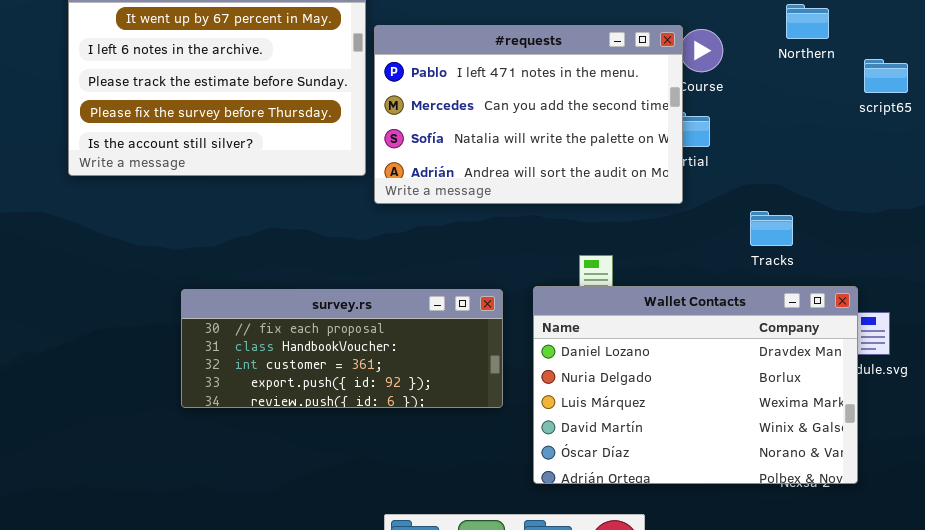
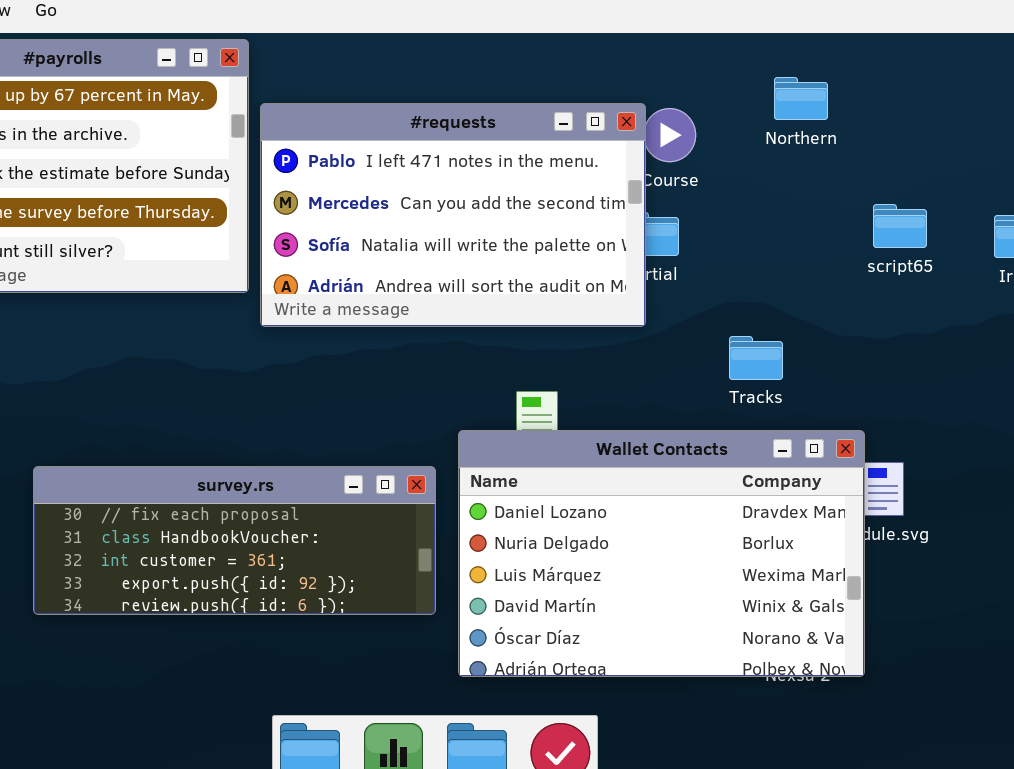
script65: [864,59,908,93] -> [873,204,927,248], moved
survey.rs: [181,289,503,408] -> [33,466,436,615], moved

